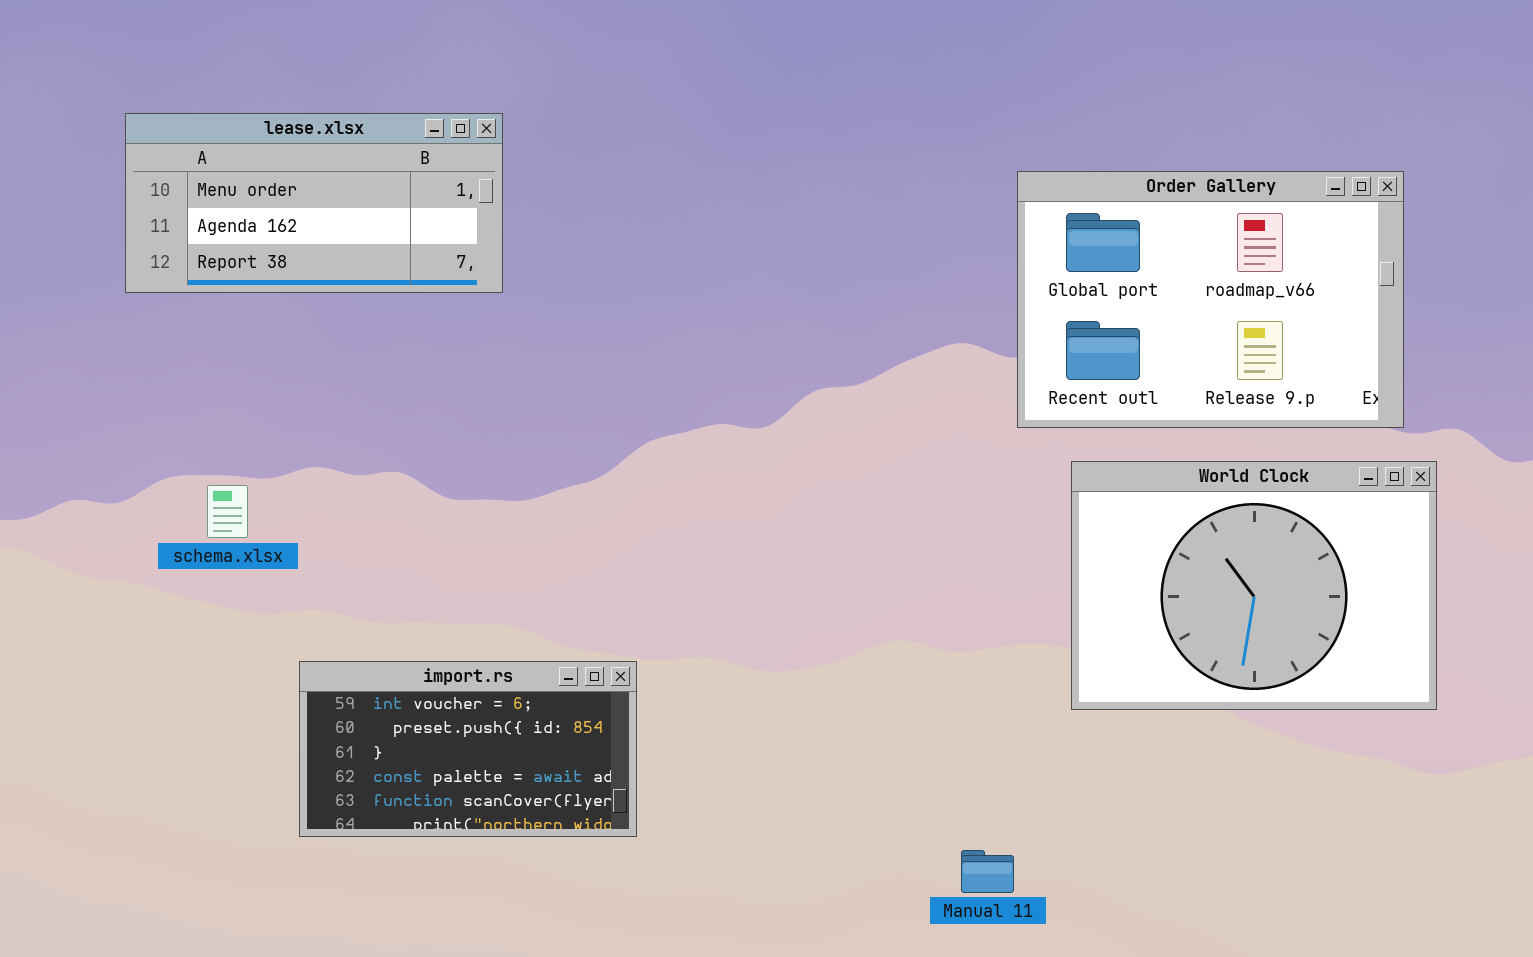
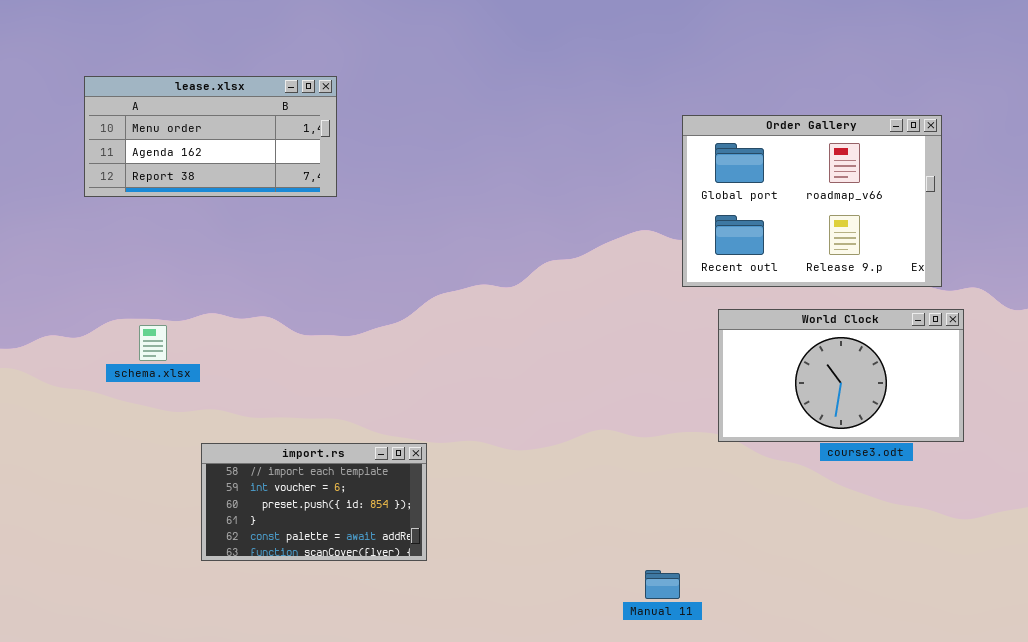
World Clock: [1071,461,1437,710] -> [718,309,964,442], resized
import.rs: [299,661,637,837] -> [201,443,427,561], scrolled up 1 row

